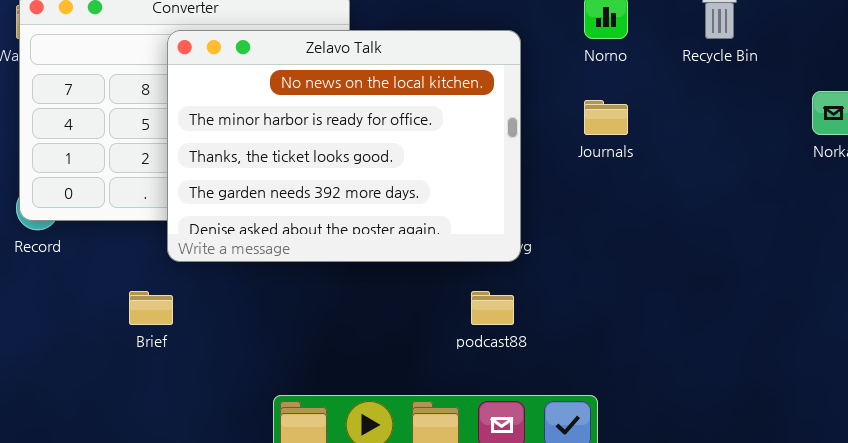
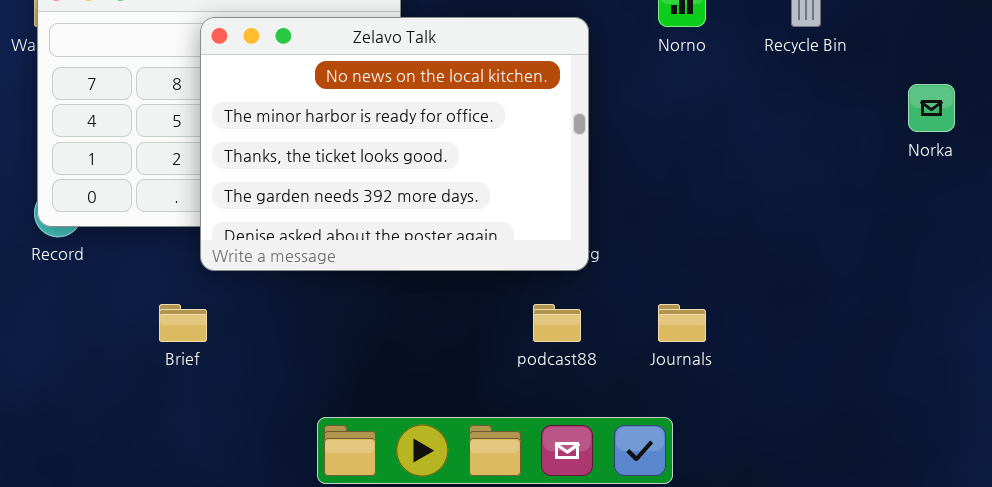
Journals: [584,100,628,135] -> [658,304,706,342], moved

